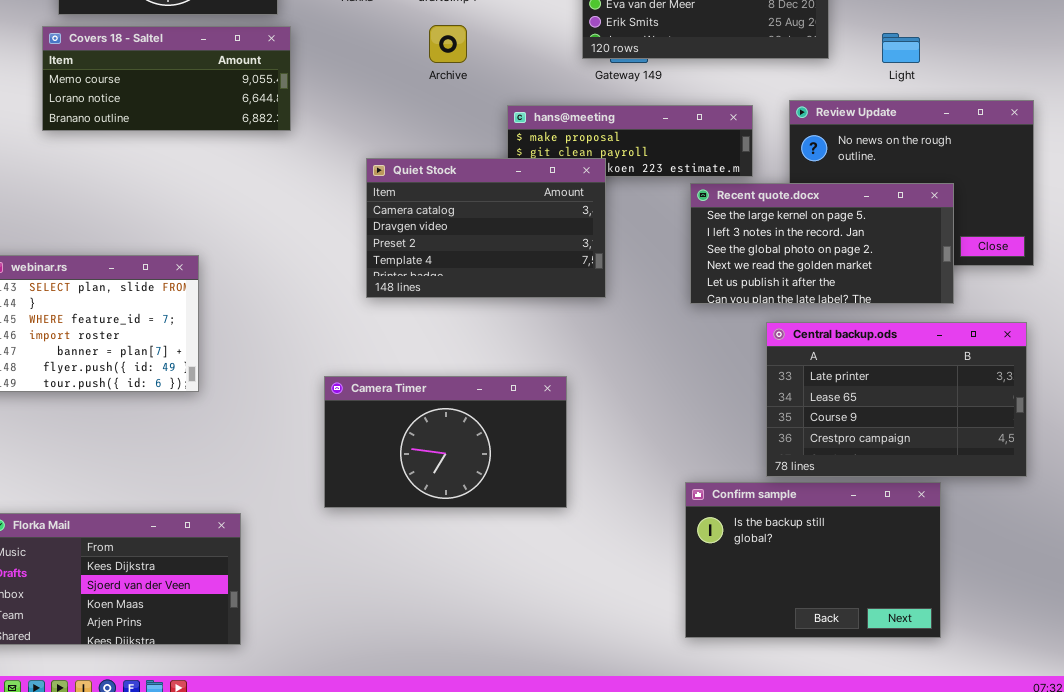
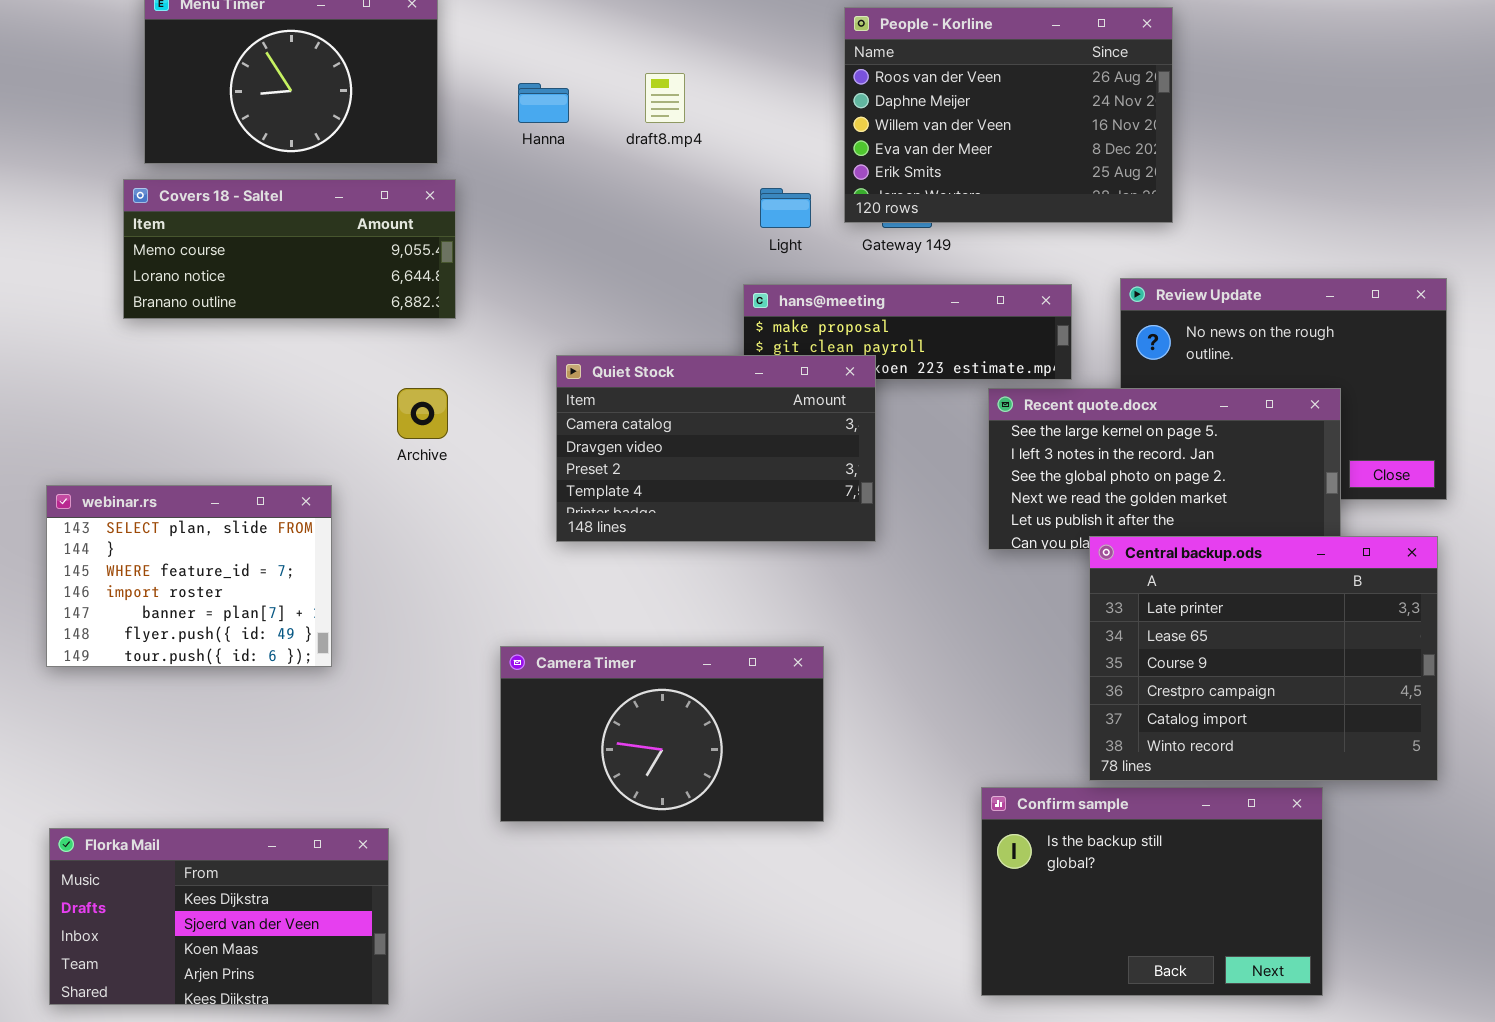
Archive: [429,25,467,63] -> [397,388,448,439], moved
Light: [882,33,920,63] -> [760,188,811,228], moved
Central backup.ods: [766,322,1027,477] -> [1089,536,1438,781], resized

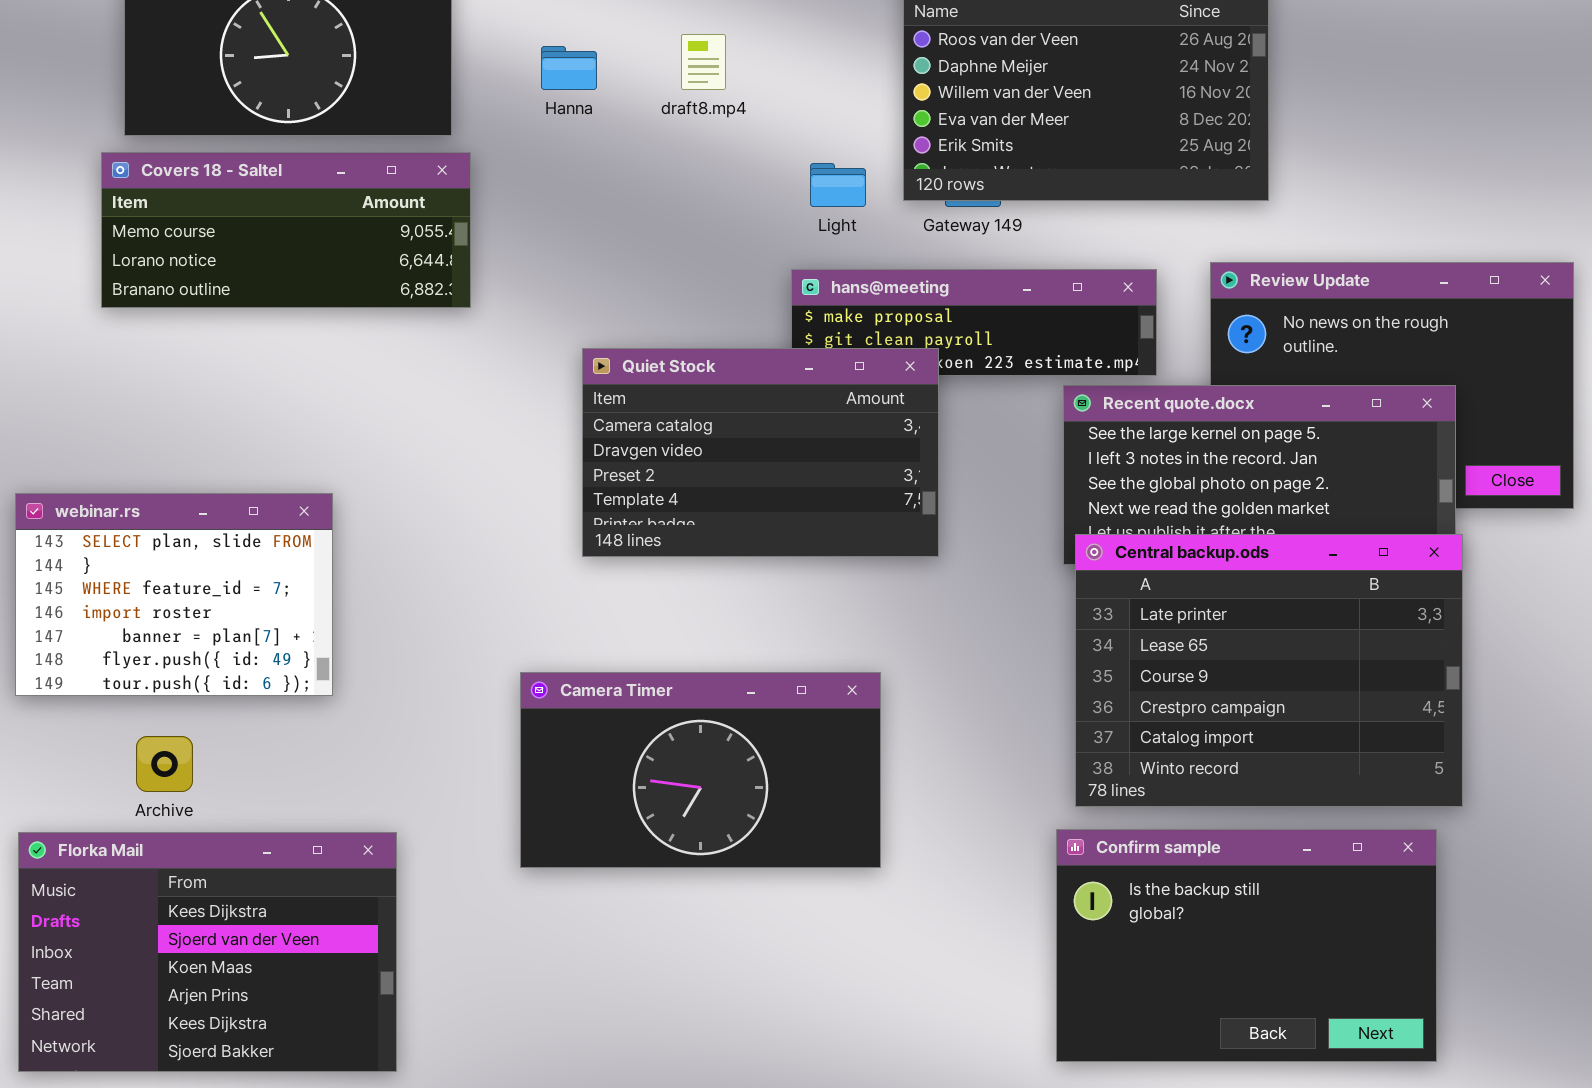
Archive: [397,388,448,439] -> [136,736,193,792], moved
Central backup.ods: [1089,536,1438,781] -> [1075,534,1463,807], moved
Florka Mail: [49,828,389,1005] -> [18,832,397,1072], resized

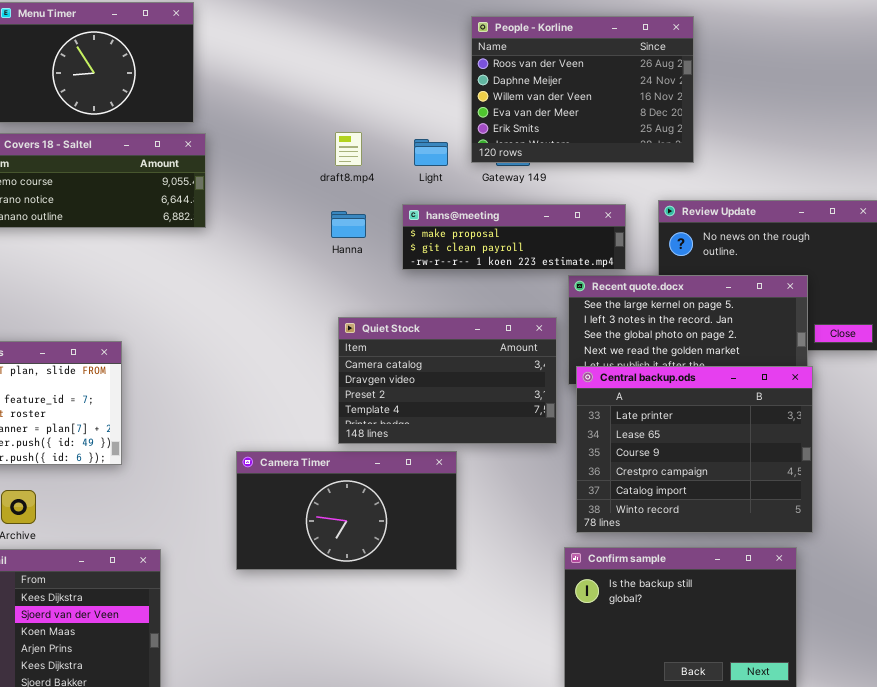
draft8.mp4: [681,34,726,90] -> [335,132,362,166], moved
Hanna: [541,46,597,90] -> [331,211,366,238], moved
Quiet Stock: [582,348,939,557] -> [338,317,557,444], moved

